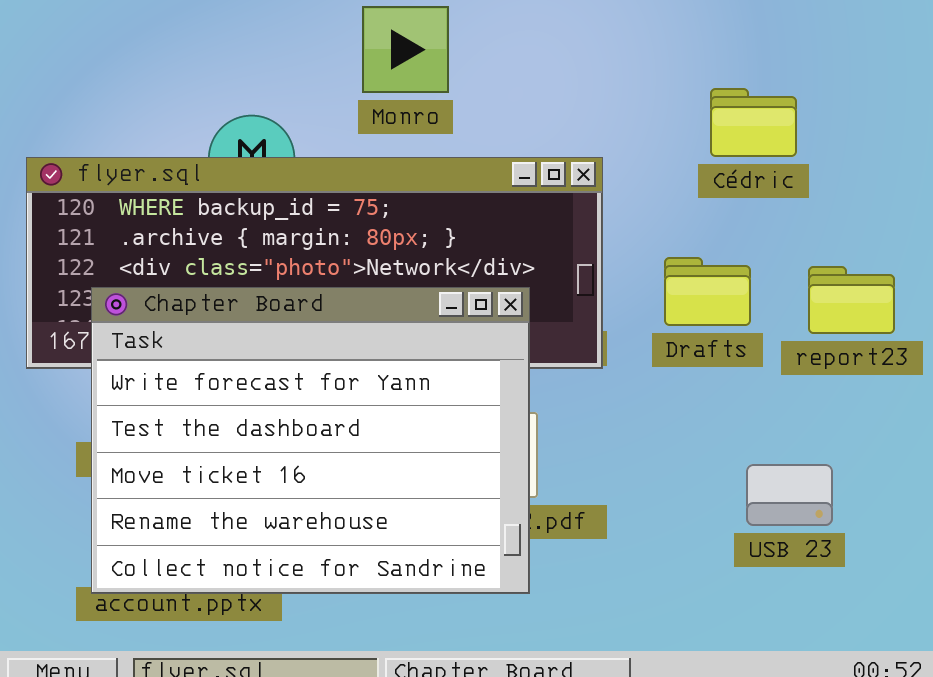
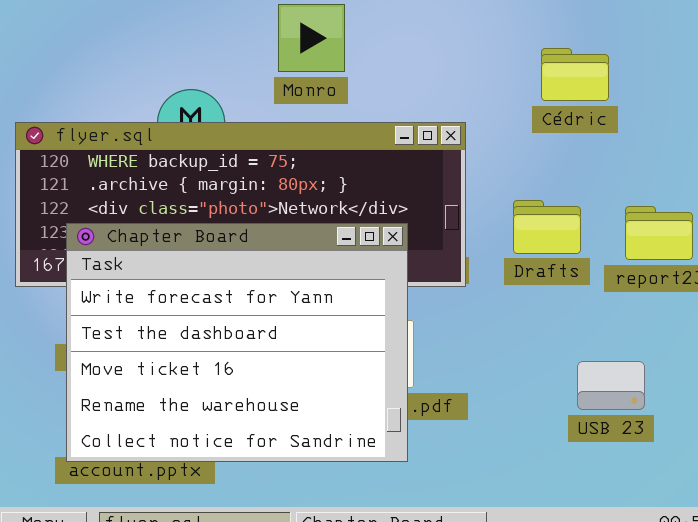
Cédric: [710,88,797,157] -> [541,48,609,101], moved

